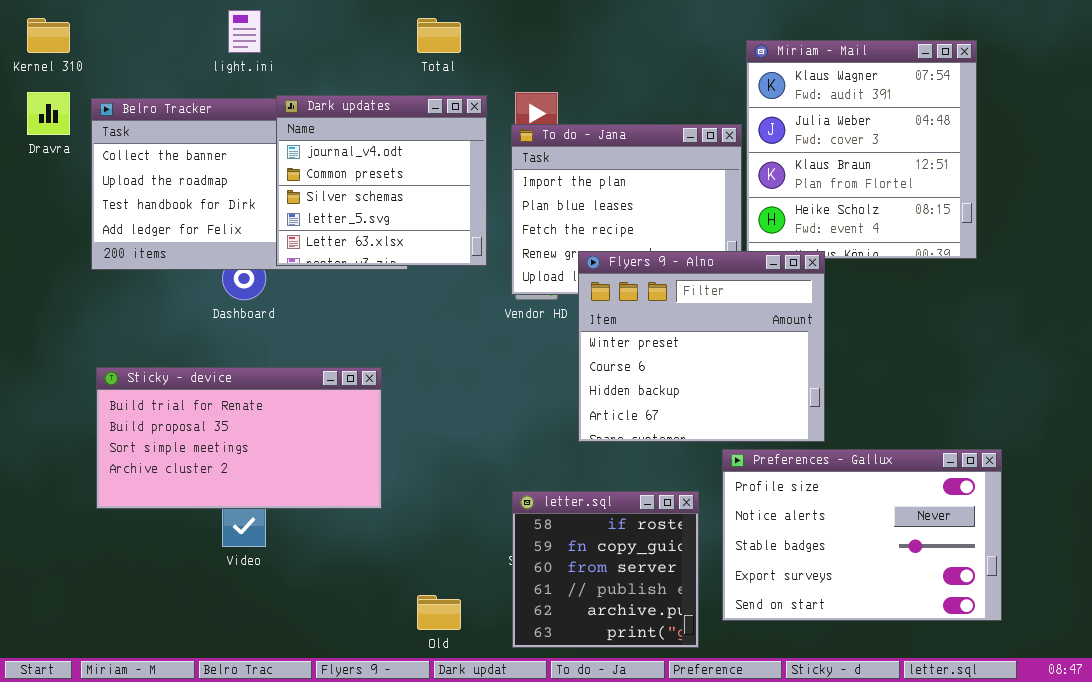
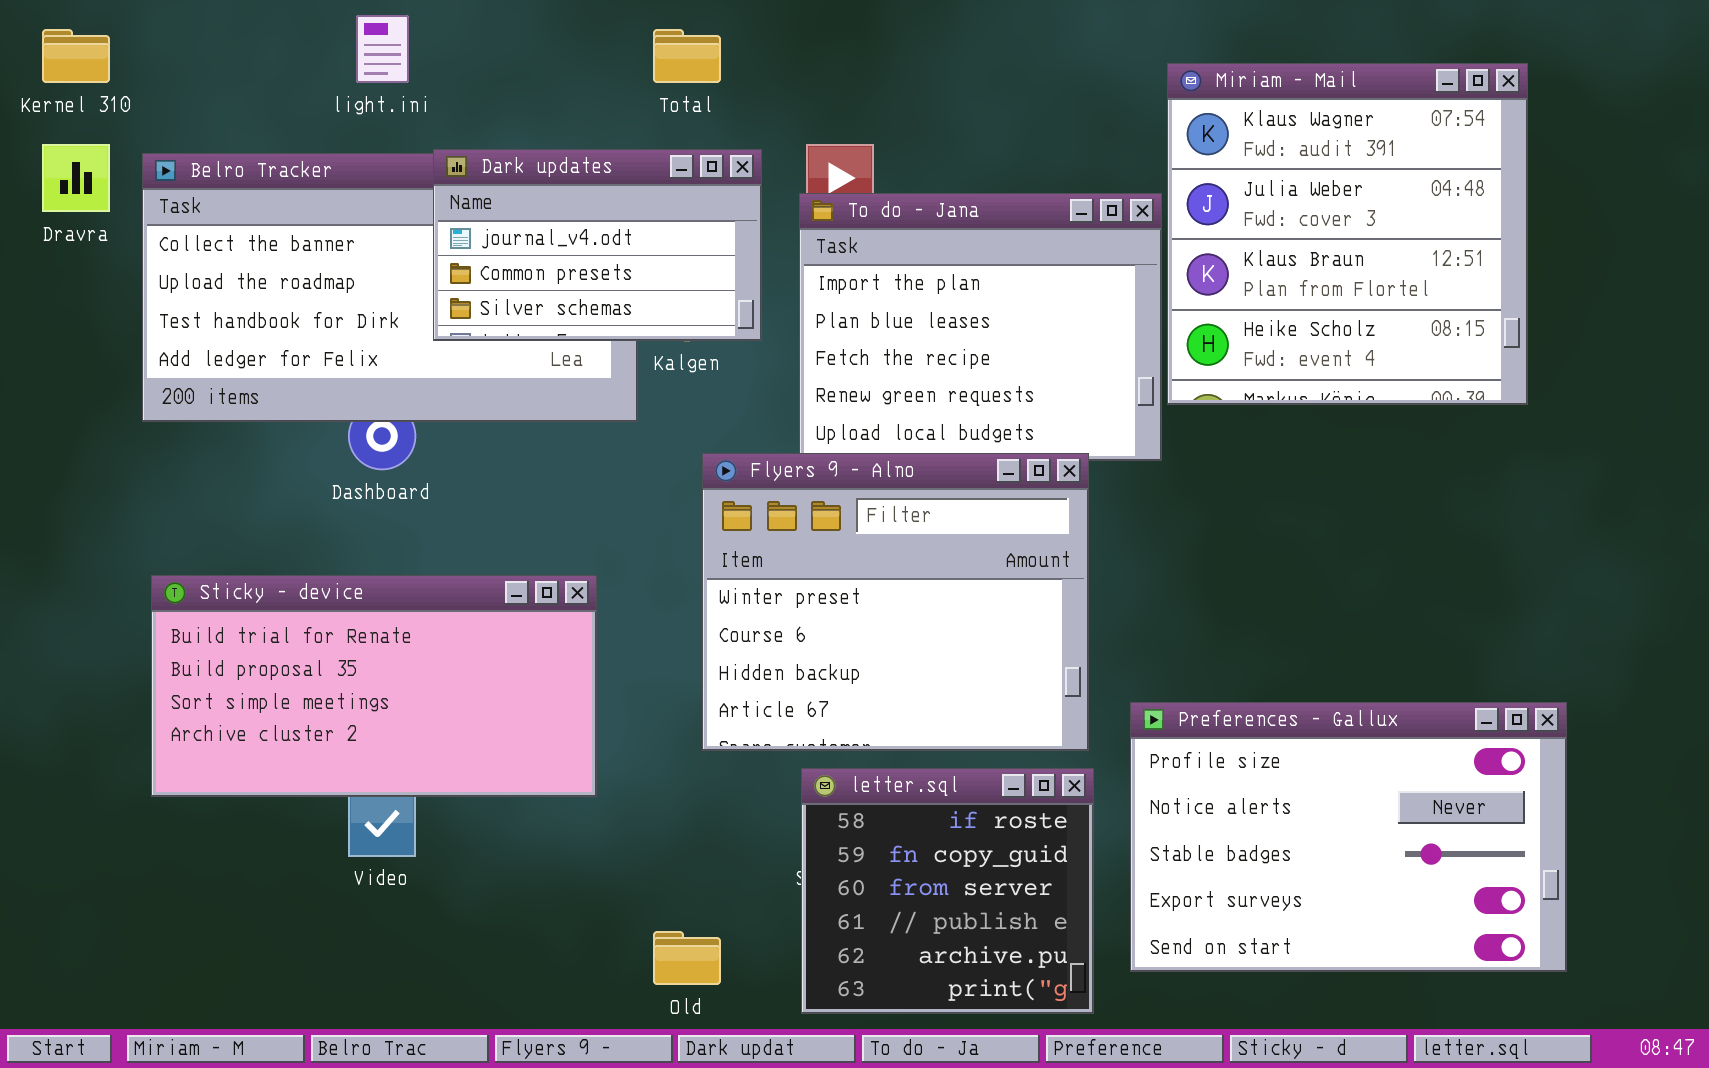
Dark updates: [276,95,487,266] -> [433,149,762,341], resized
Flyers 9 - Alno: [578,251,825,442] -> [702,453,1089,751], moved

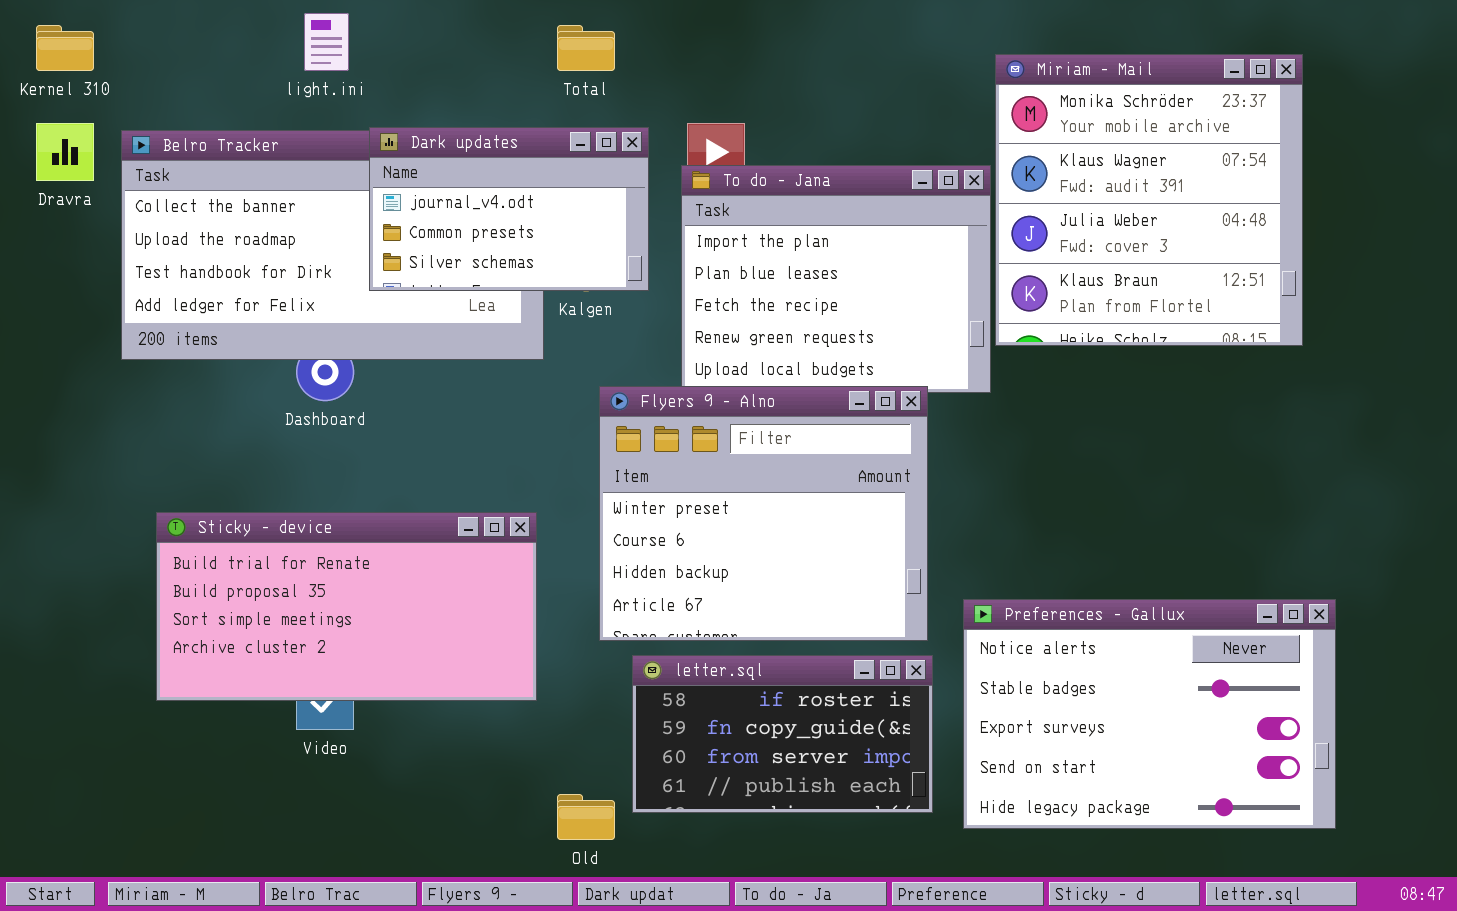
Miriam - Mail: [1167,63,1528,405] -> [995,54,1303,346], scrolled up 1 row
Sticky - device: [151,575,597,797] -> [156,512,537,701], moved
Preferences - Gallux: [1130,702,1567,972] -> [963,599,1336,829], scrolled down 1 row
letter.sql: [801,768,1094,1014] -> [632,655,933,813], resized

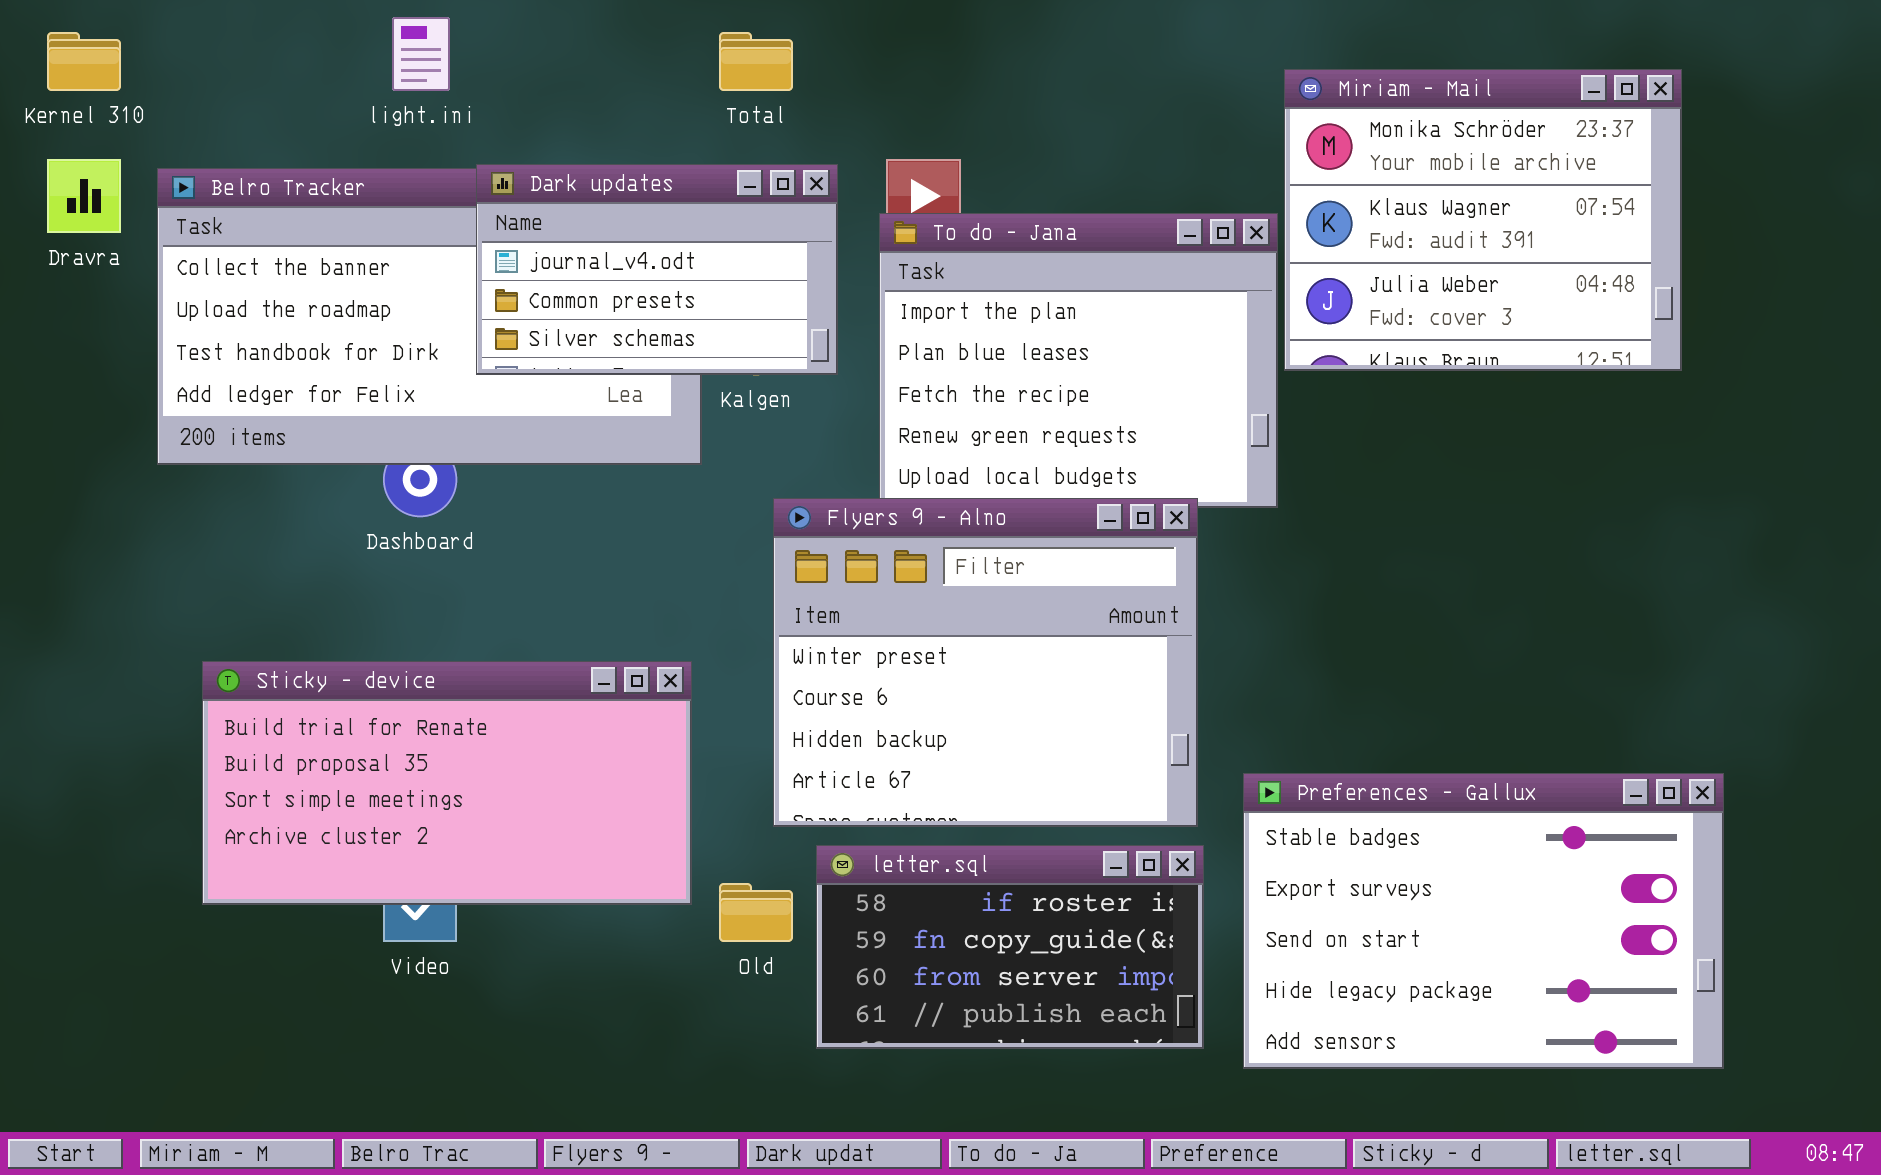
Miriam - Mail: [995,54,1303,346] -> [1284,69,1682,371], resized
Preferences - Gallux: [963,599,1336,829] -> [1243,773,1724,1069], scrolled down 1 row
Old: [557,794,615,840] -> [719,883,793,942], moved

